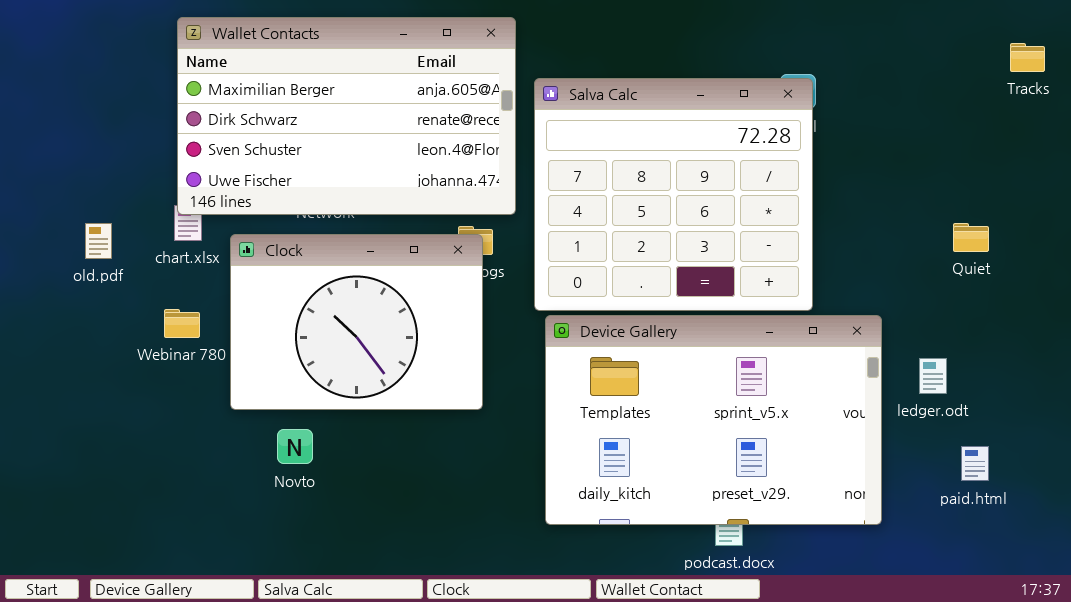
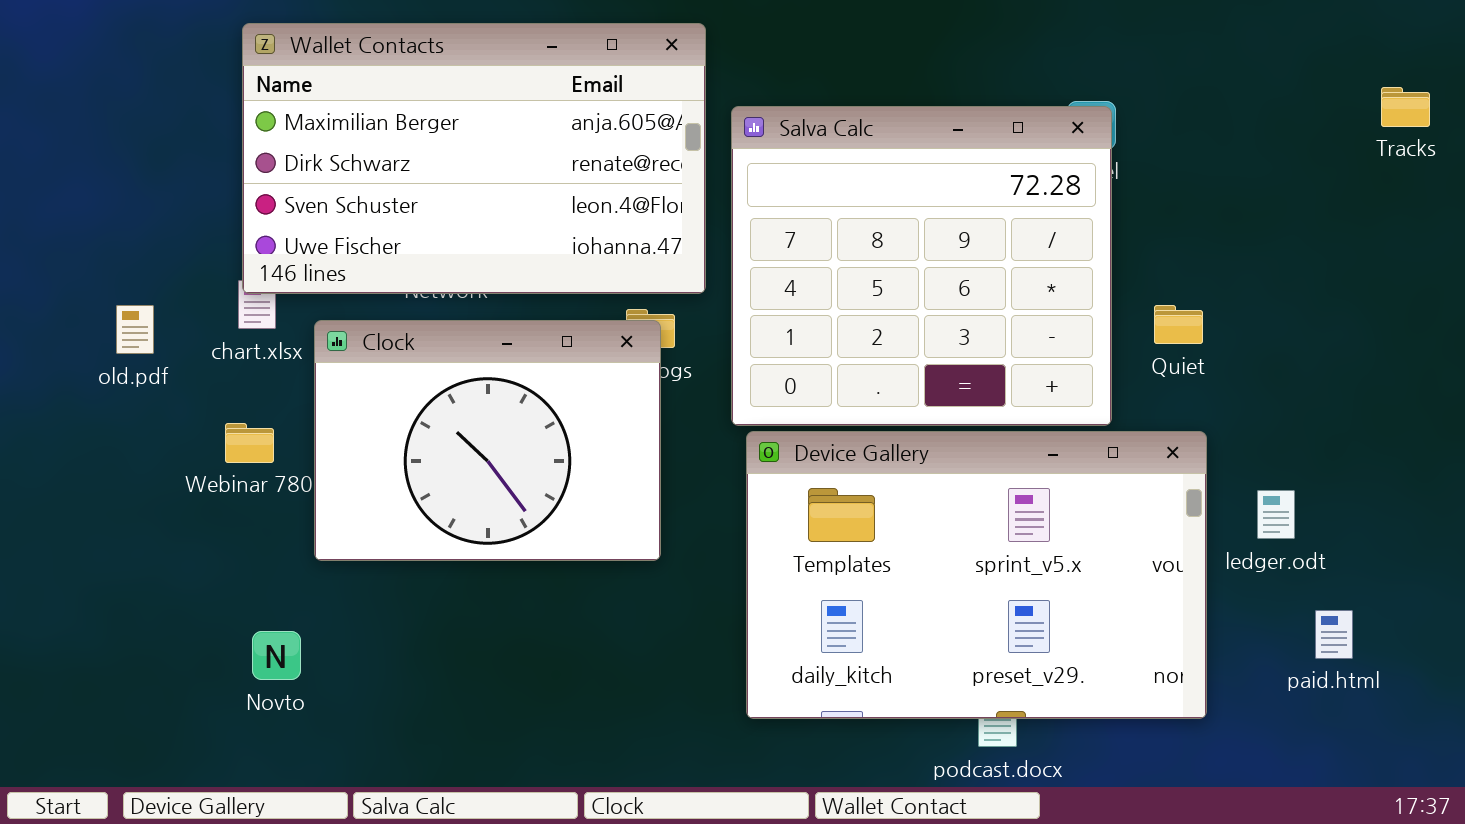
Tracks: [1010,43,1045,72] -> [1381,87,1430,127], moved
Quiet: [953,223,989,252] -> [1154,305,1203,344], moved
Novto: [277,429,313,464] -> [252,631,301,680], moved

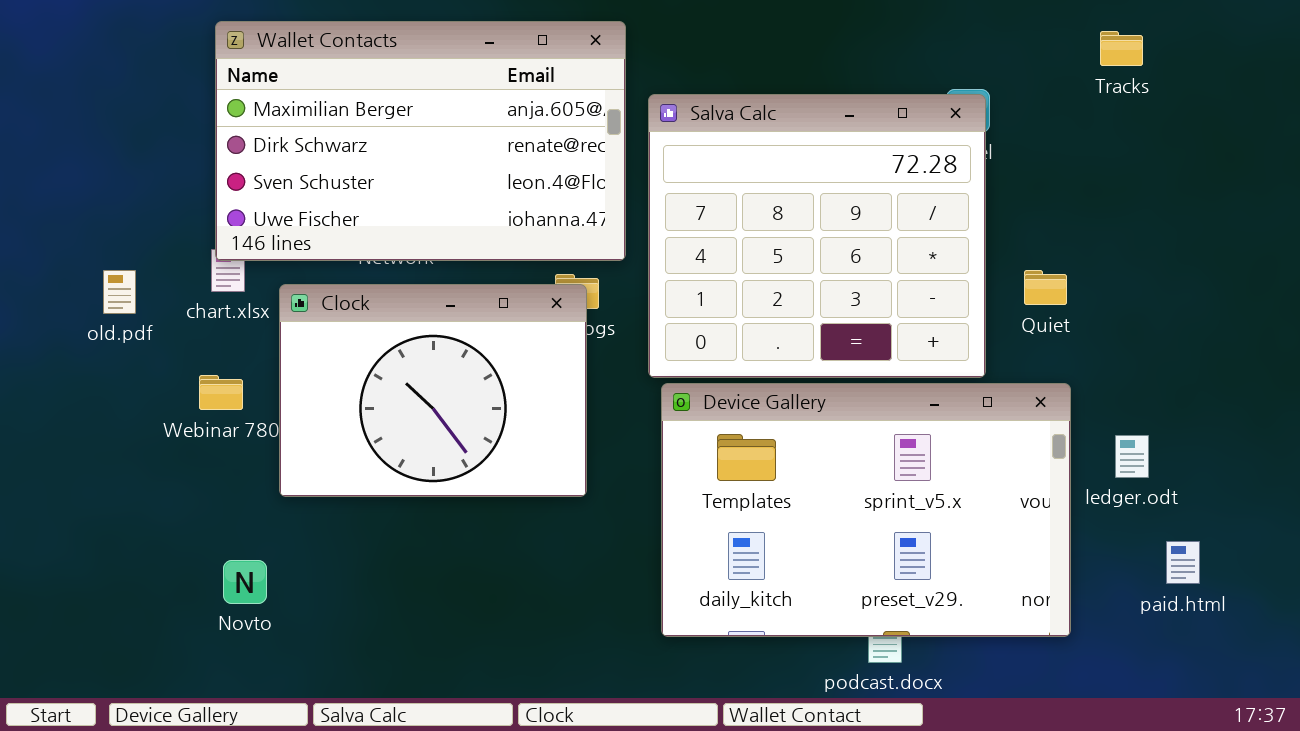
Tracks: [1381,87,1430,127] -> [1100,31,1143,66], moved

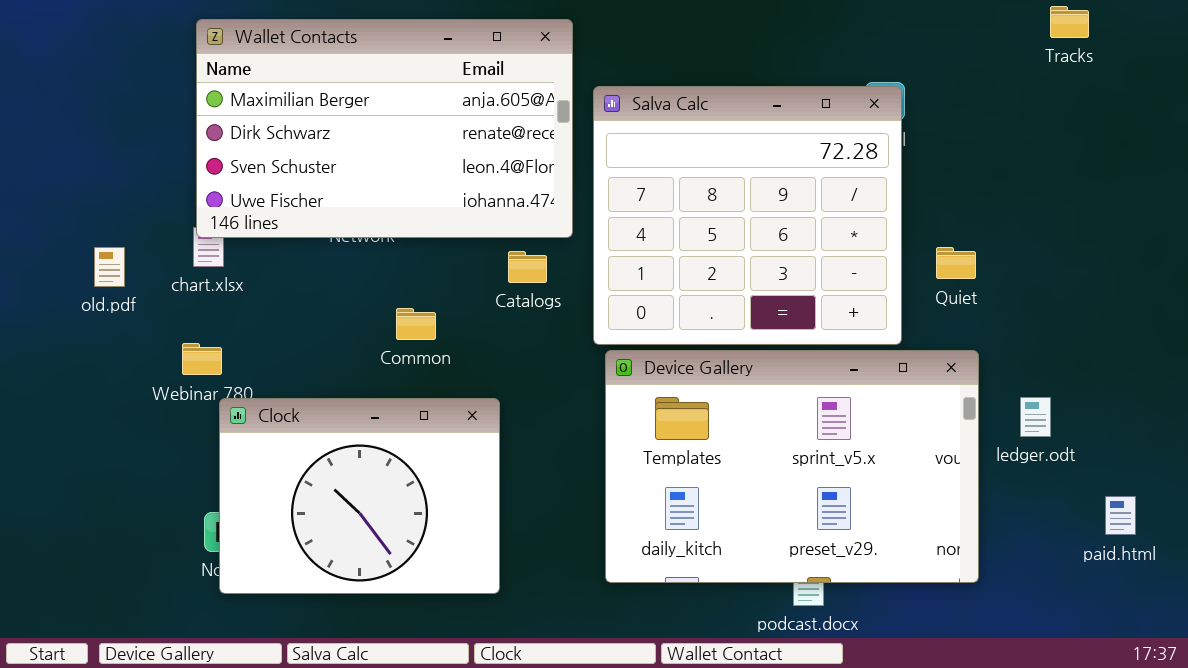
Tracks: [1100,31,1143,66] -> [1050,6,1089,38], moved
Clock: [279,284,587,497] -> [219,398,500,594], moved
paid.html: [1166,541,1200,584] -> [1105,496,1136,535], moved

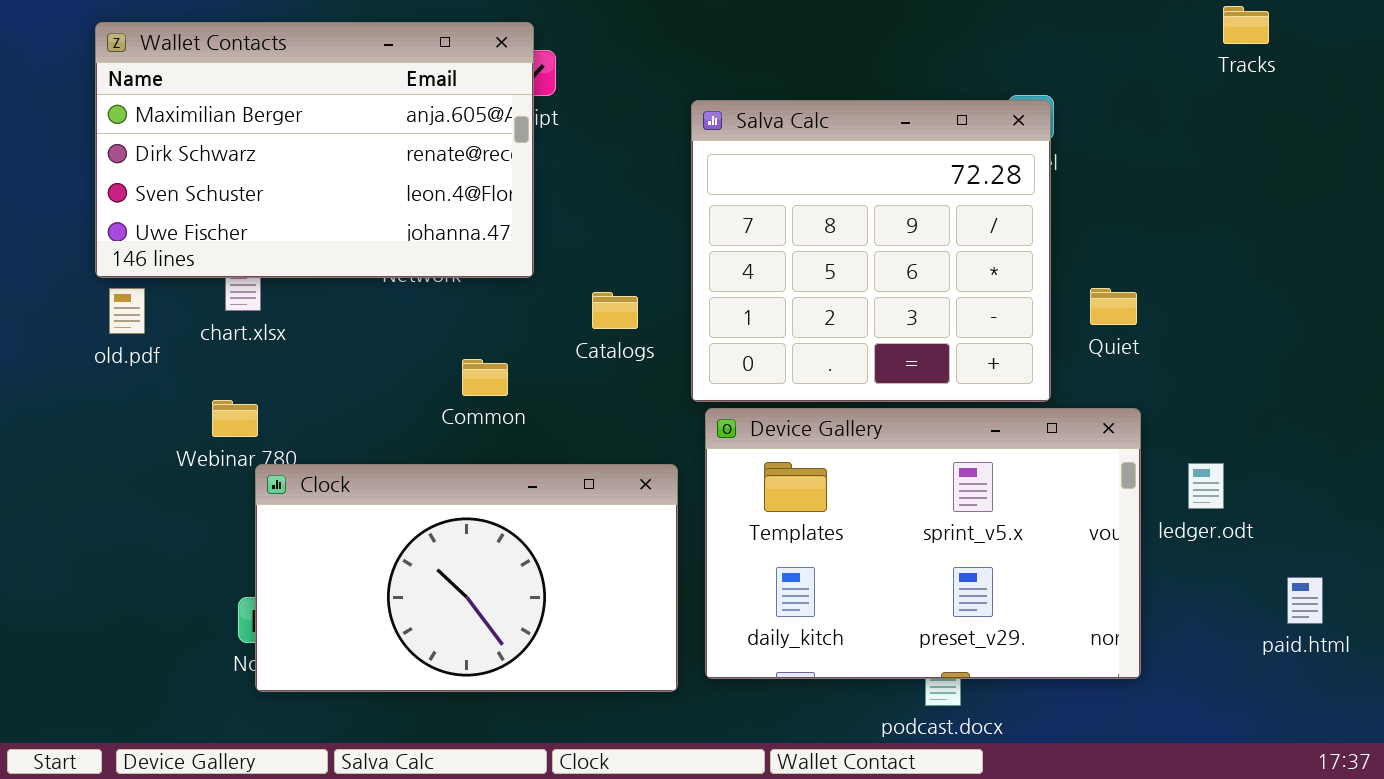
Wallet Contacts: [196,19,573,238] -> [95,22,534,278], moved
Clock: [219,398,500,594] -> [255,464,678,692], resized

